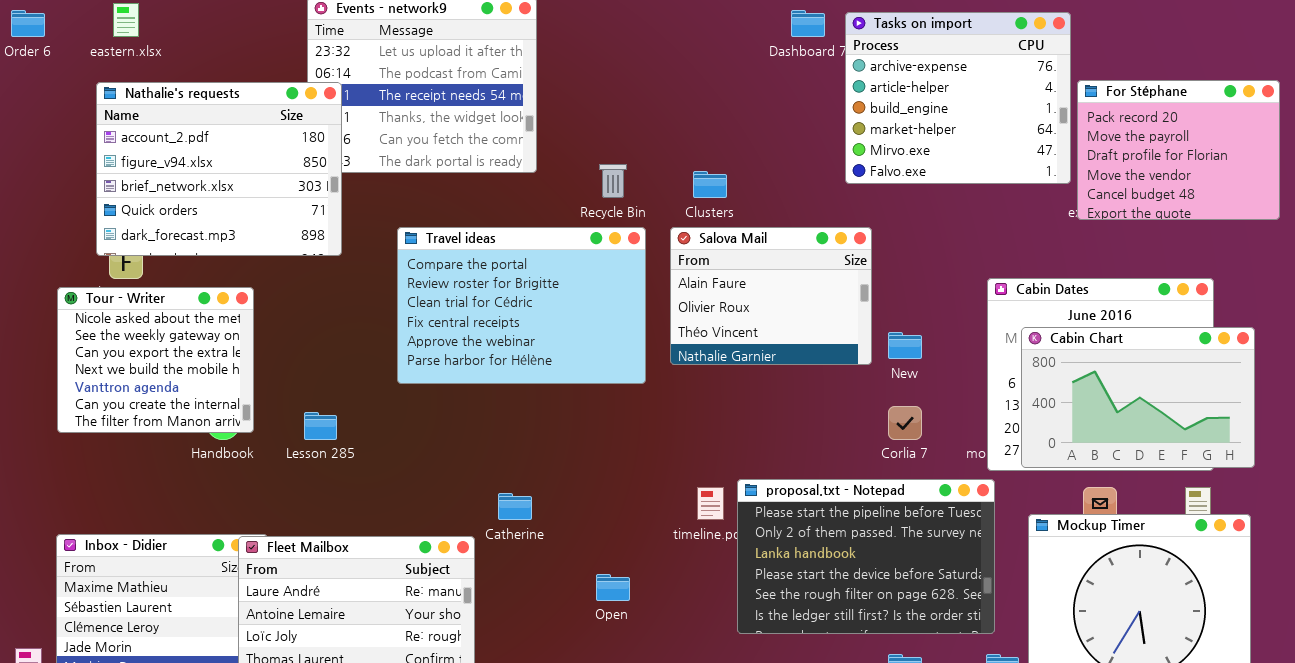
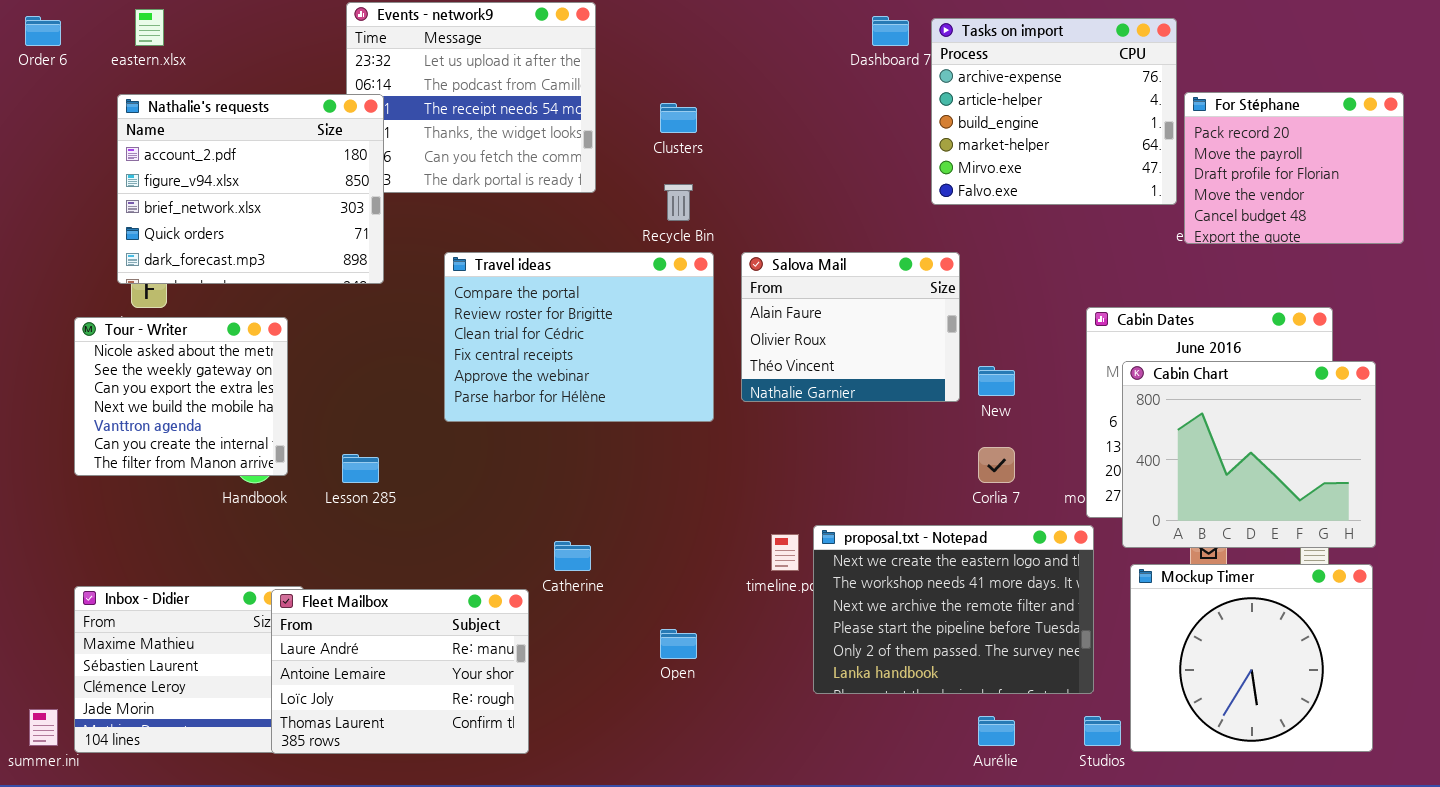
Clusters: [693,171,727,198] -> [660,103,697,133], moved
Cabin Chart: [1021,327,1255,468] -> [1122,361,1376,548], resized
proposal.txt - Notepad: [737,479,995,634] -> [813,525,1094,694], scrolled up 3 rows

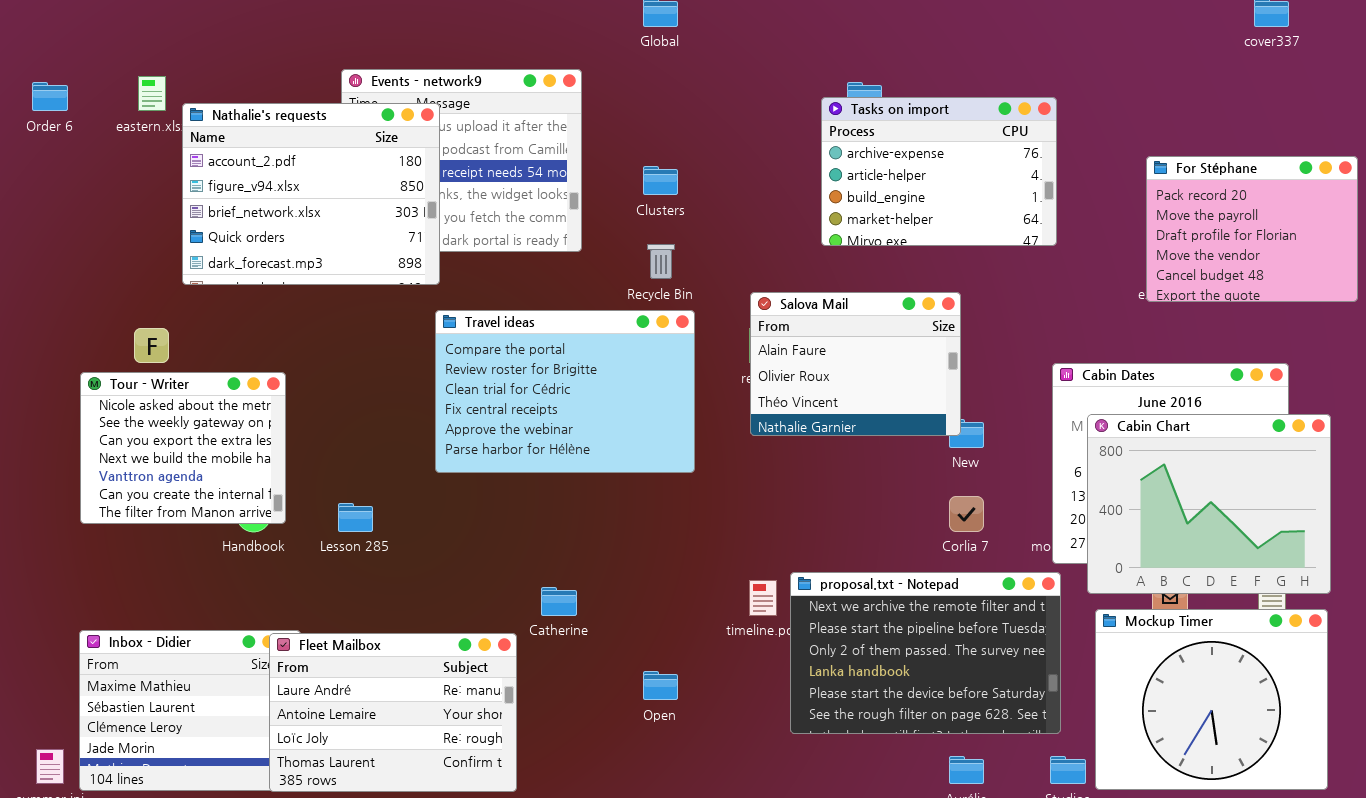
Tasks on import: [931,18,1177,205] -> [821,97,1057,246], moved, resized
Nathalie's requests: [117,94,384,284] -> [182,103,440,285], moved
Salova Mail: [741,252,960,402] -> [750,292,961,436], moved
proposal.txt - Notepad: [813,525,1094,694] -> [790,572,1061,734], scrolled down 2 rows

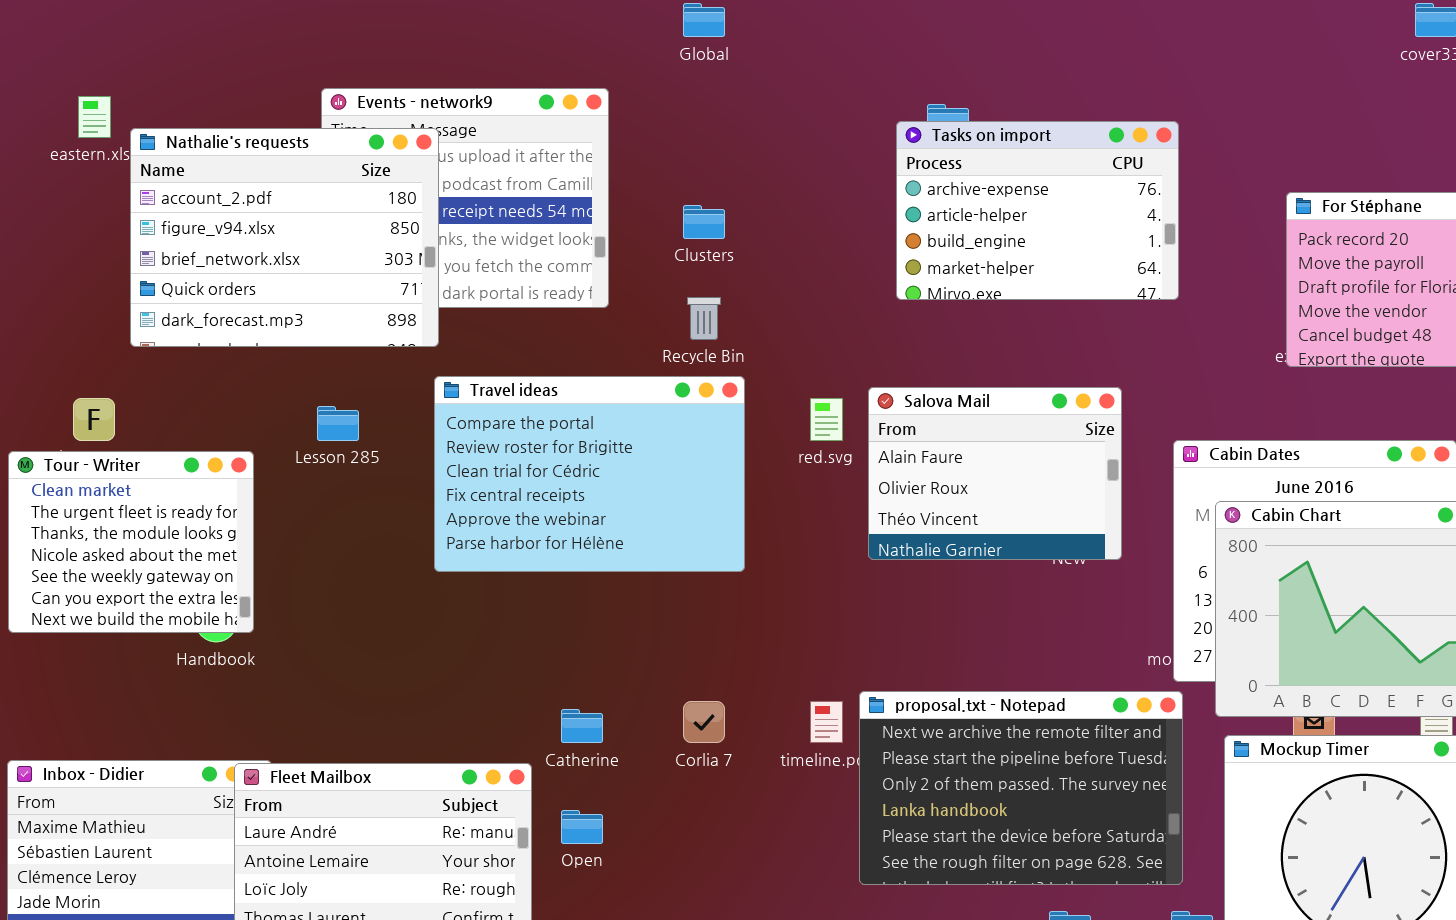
Salova Mail: [750,292,961,436] -> [868,387,1122,560], moved
Tour - Writer: [80,372,286,524] -> [8,451,254,633], scrolled up 3 rows
Corlia 7: [949,496,984,532] -> [683,701,725,743], moved
Lesson 285: [338,503,373,532] -> [317,406,359,441], moved
Open: [643,671,678,700] -> [561,810,603,844], moved

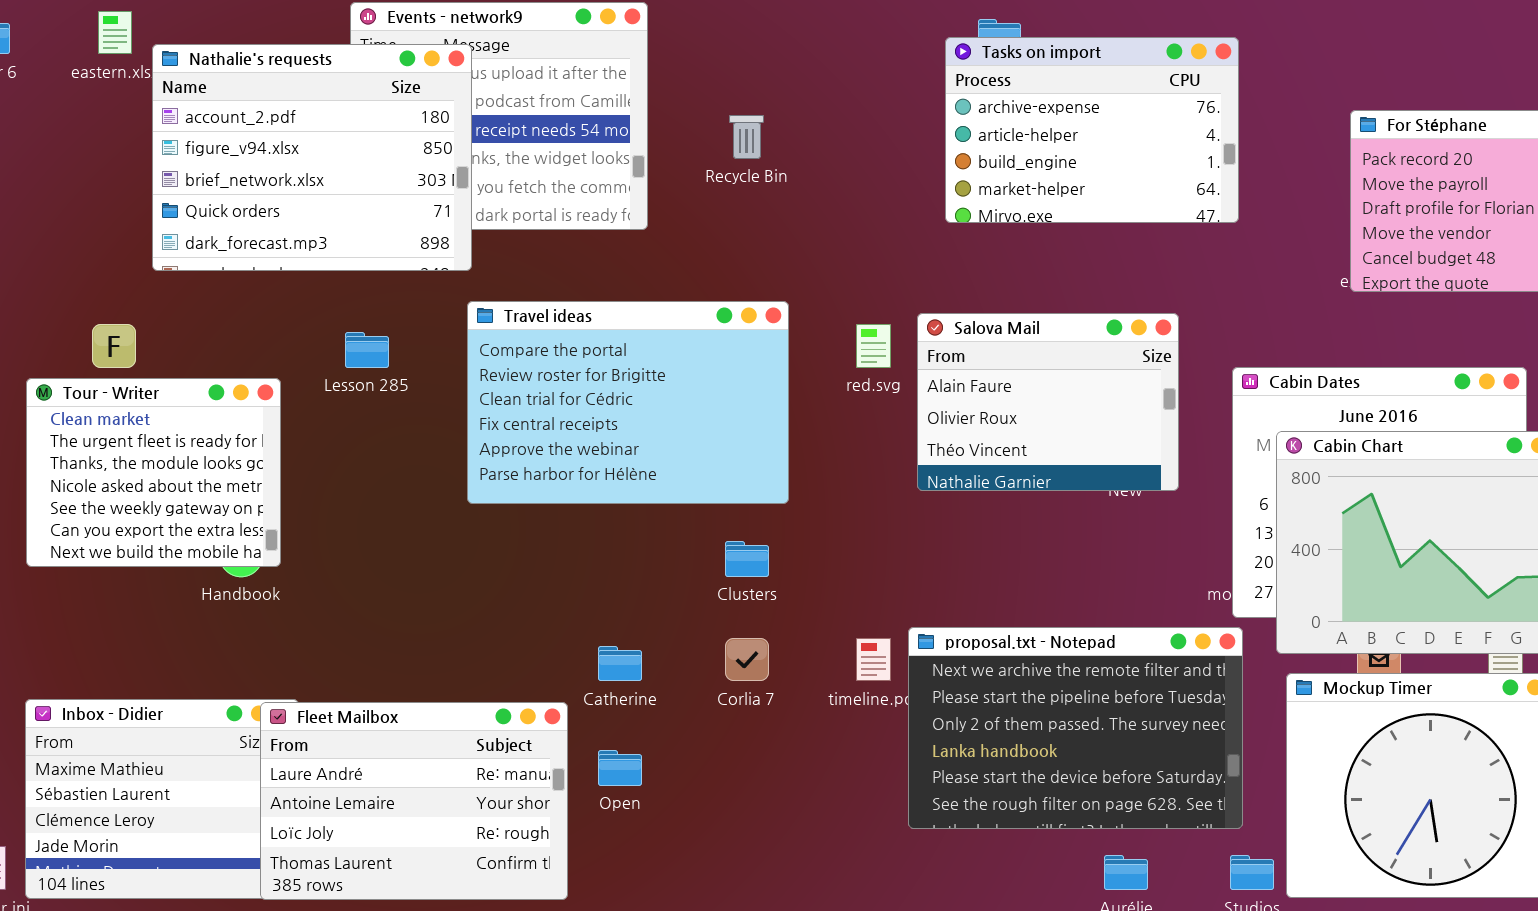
Clusters: [683,205,725,239] -> [725,541,769,577], moved
Recycle Bin: [687,297,721,340] -> [729,115,764,159], moved

